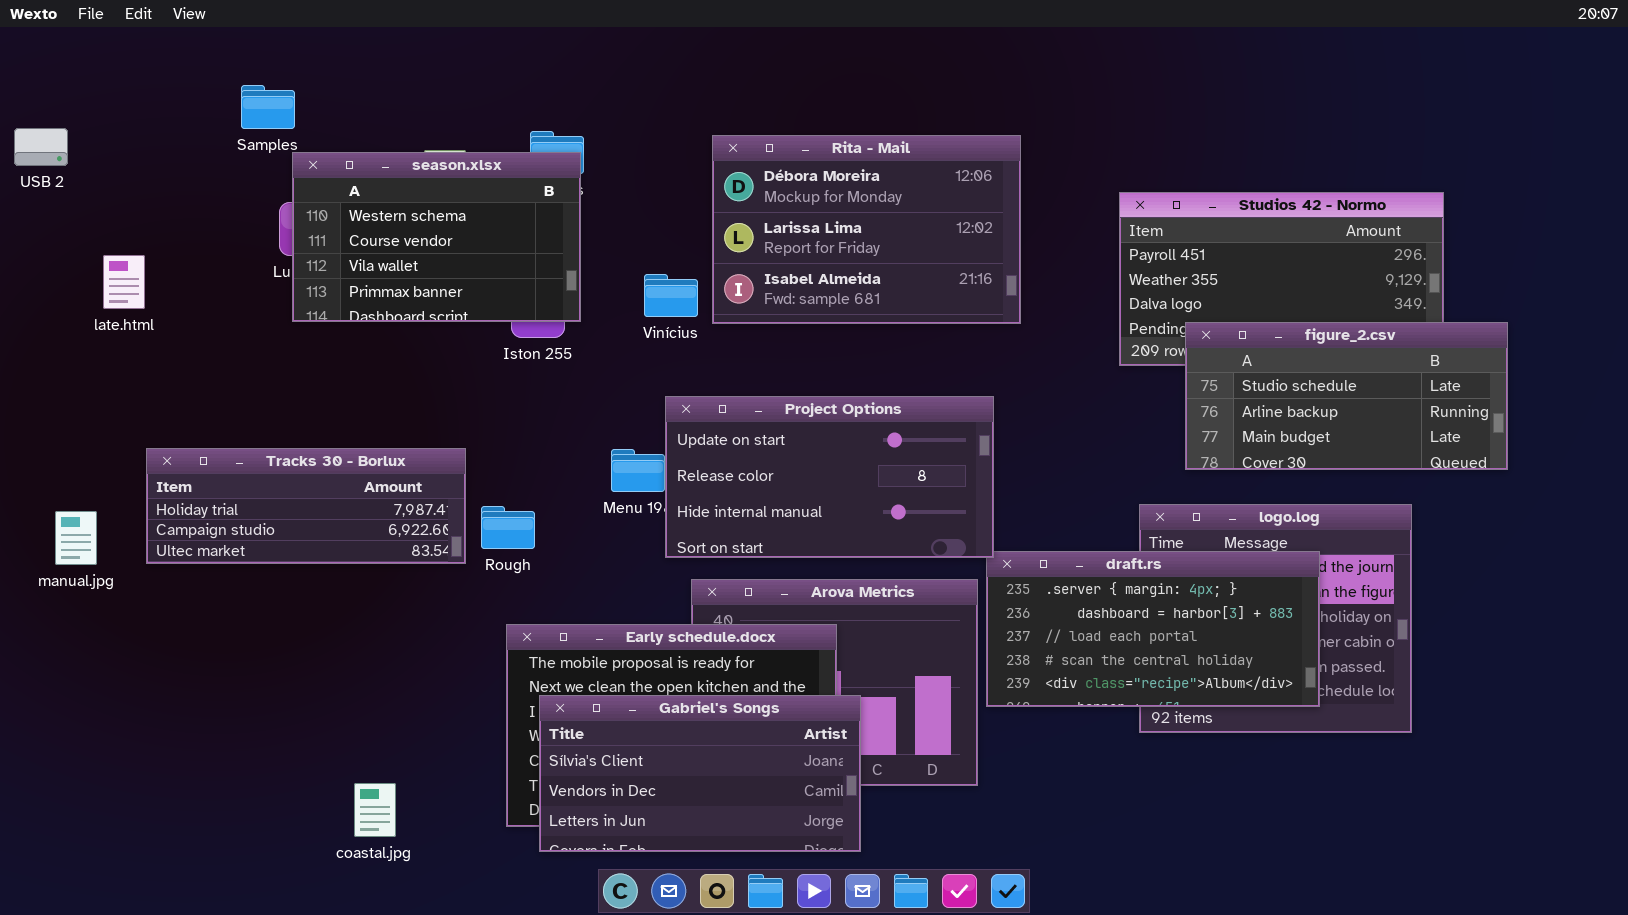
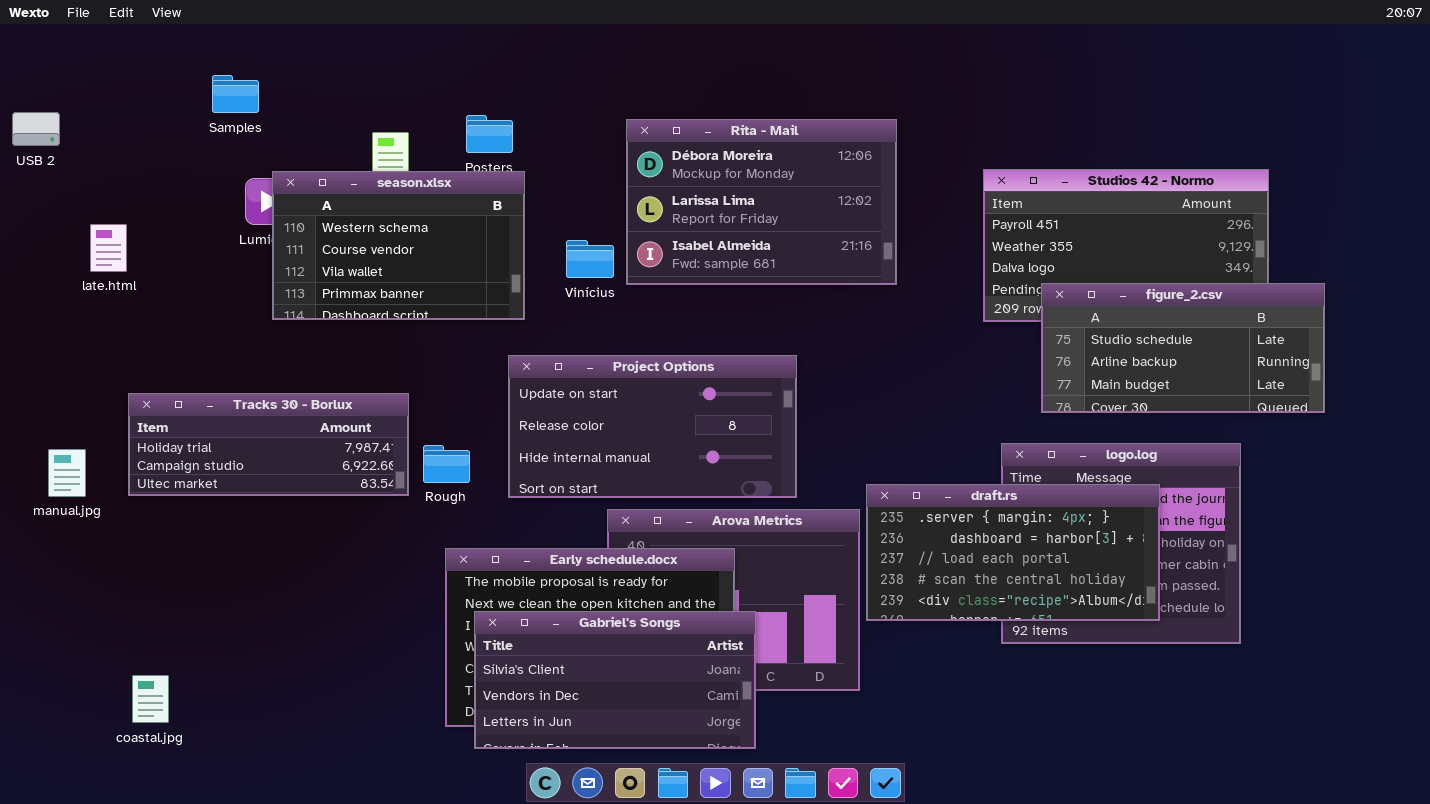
season.xlsx: [292,152,581,322] -> [272,171,525,320], moved
Project Options: [665,396,994,558] -> [508,355,797,498], moved
coastal.jpg: [354,783,396,837] -> [132,675,169,723], moved

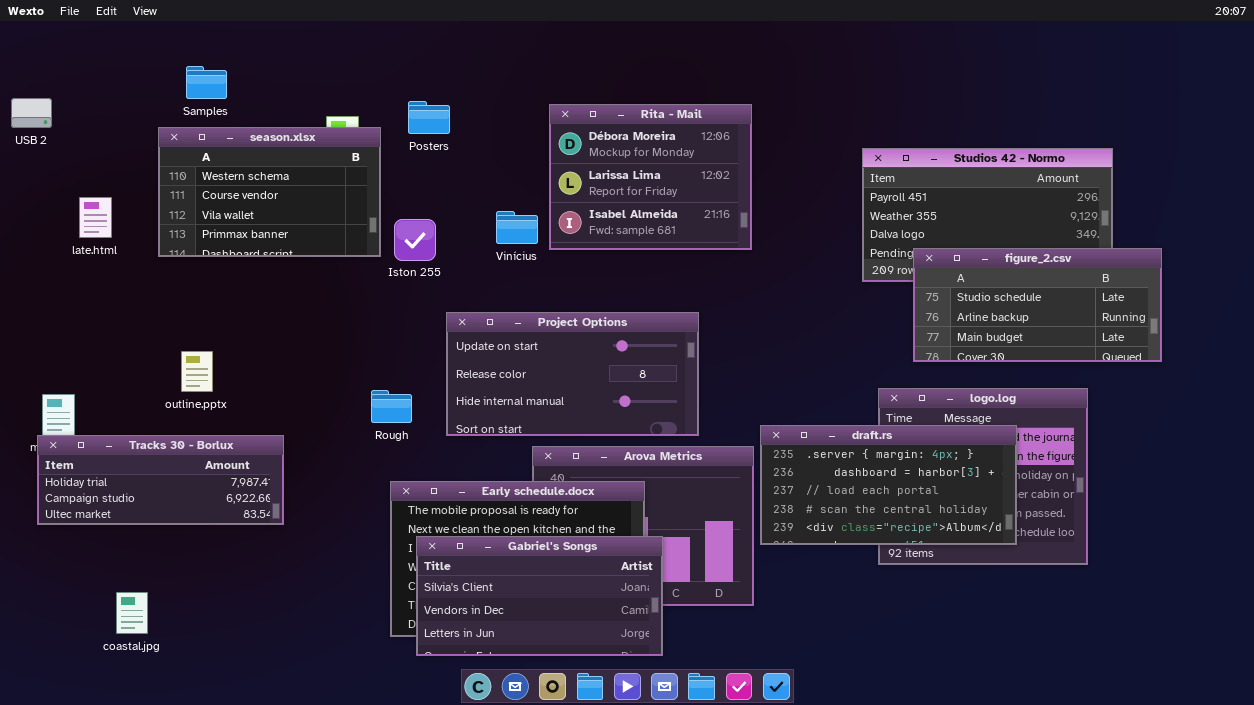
Rita - Mail: [626,119,897,285] -> [549,104,752,250], resized
season.xlsx: [272,171,525,320] -> [158,127,381,257], moved
Tracks 30 - Borlux: [128,393,409,496] -> [37,435,284,525], moved

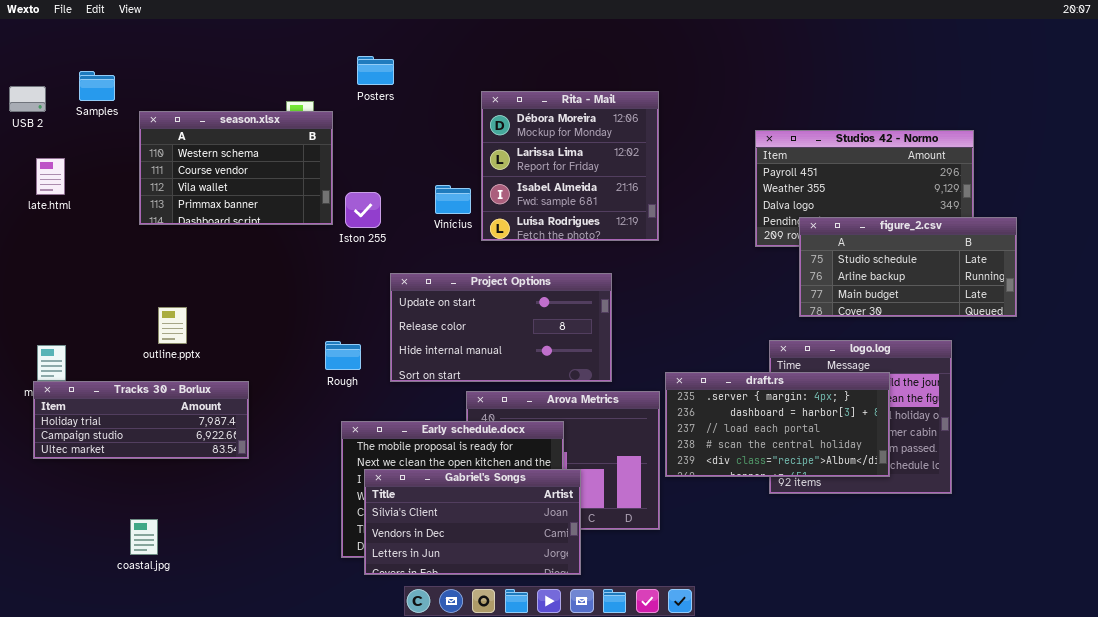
Samples: [186,66,227,99] -> [79,71,115,101], moved
Posters: [408,101,450,134] -> [357,56,394,85], moved
Rita - Mail: [549,104,752,250] -> [481,91,659,241], resized
late.html: [79,197,112,238] -> [36,158,65,195], moved
coastal.jpg: [116,592,148,634] -> [130,519,158,555], moved

